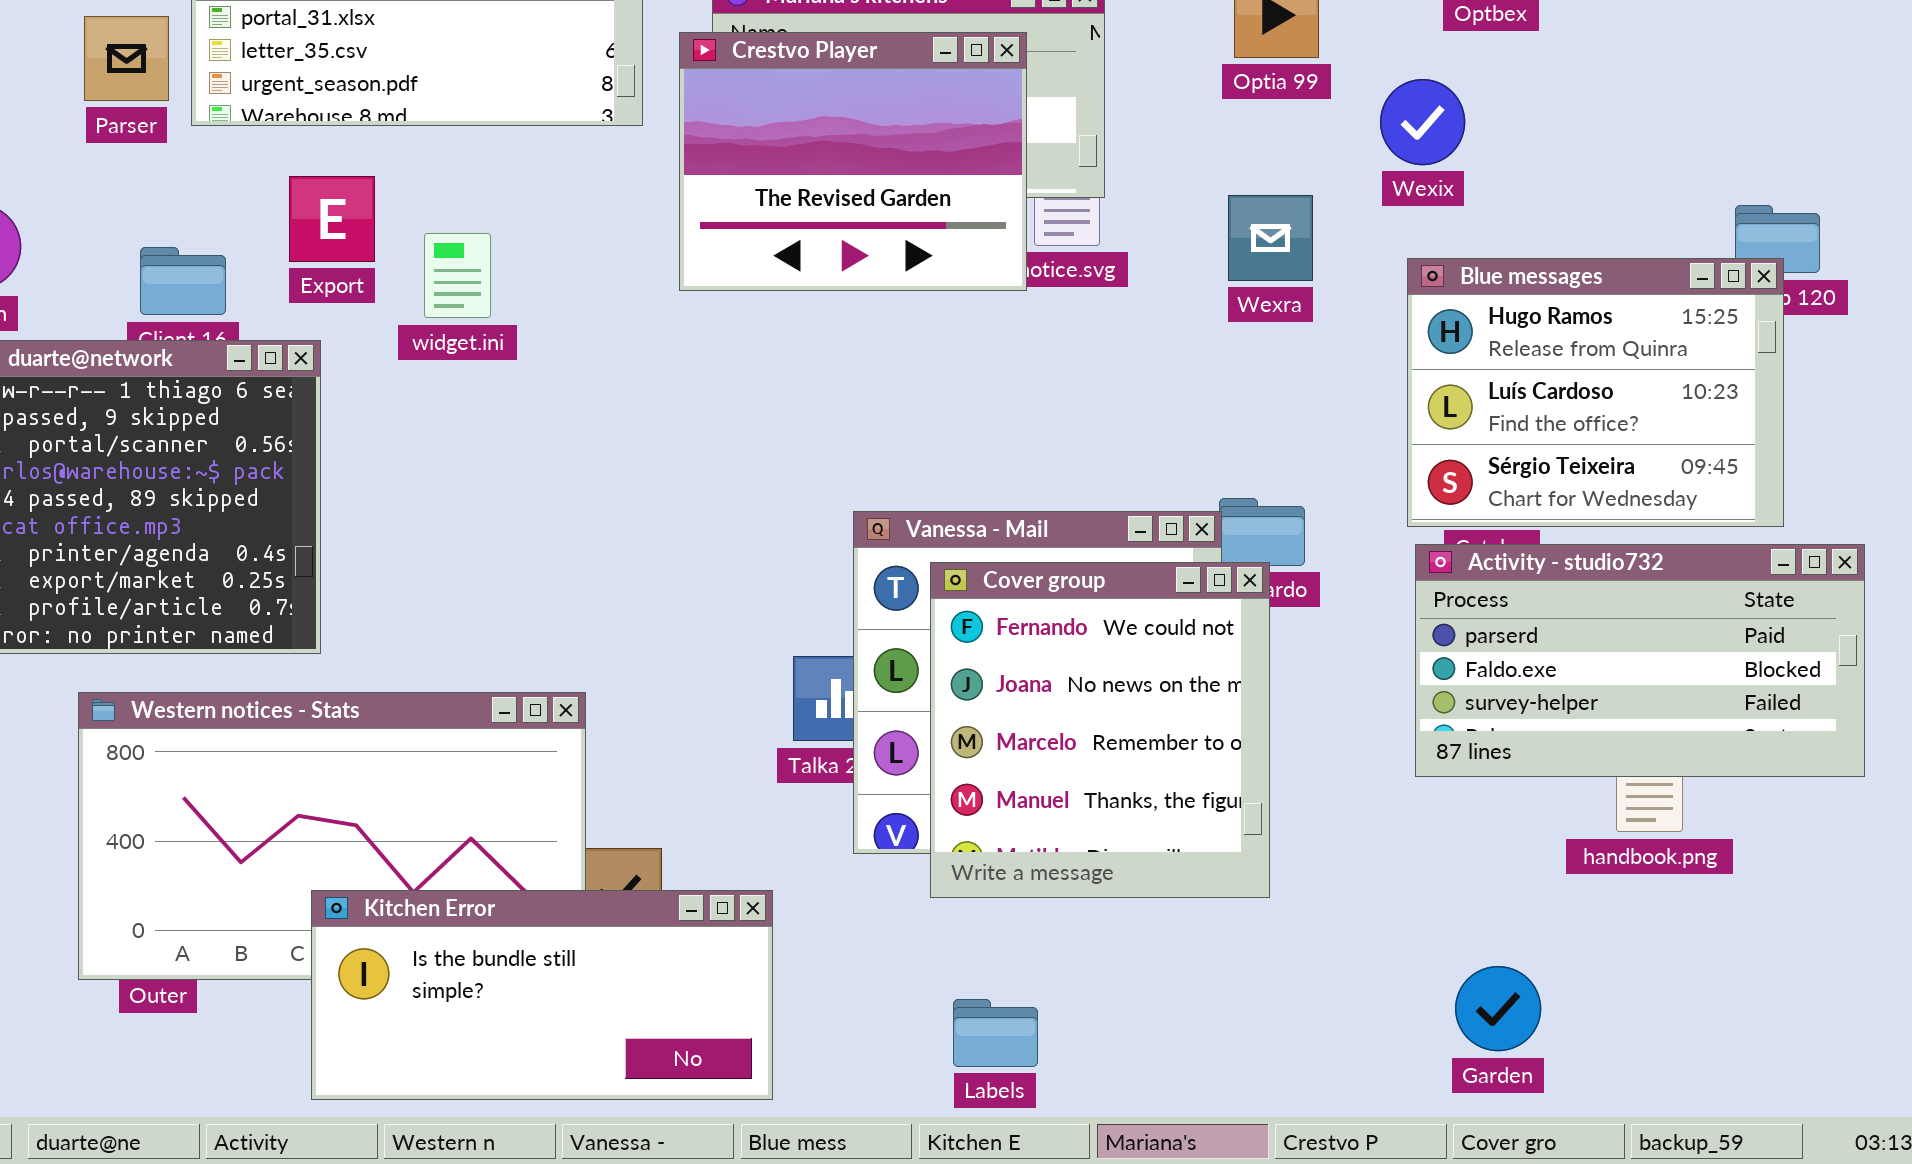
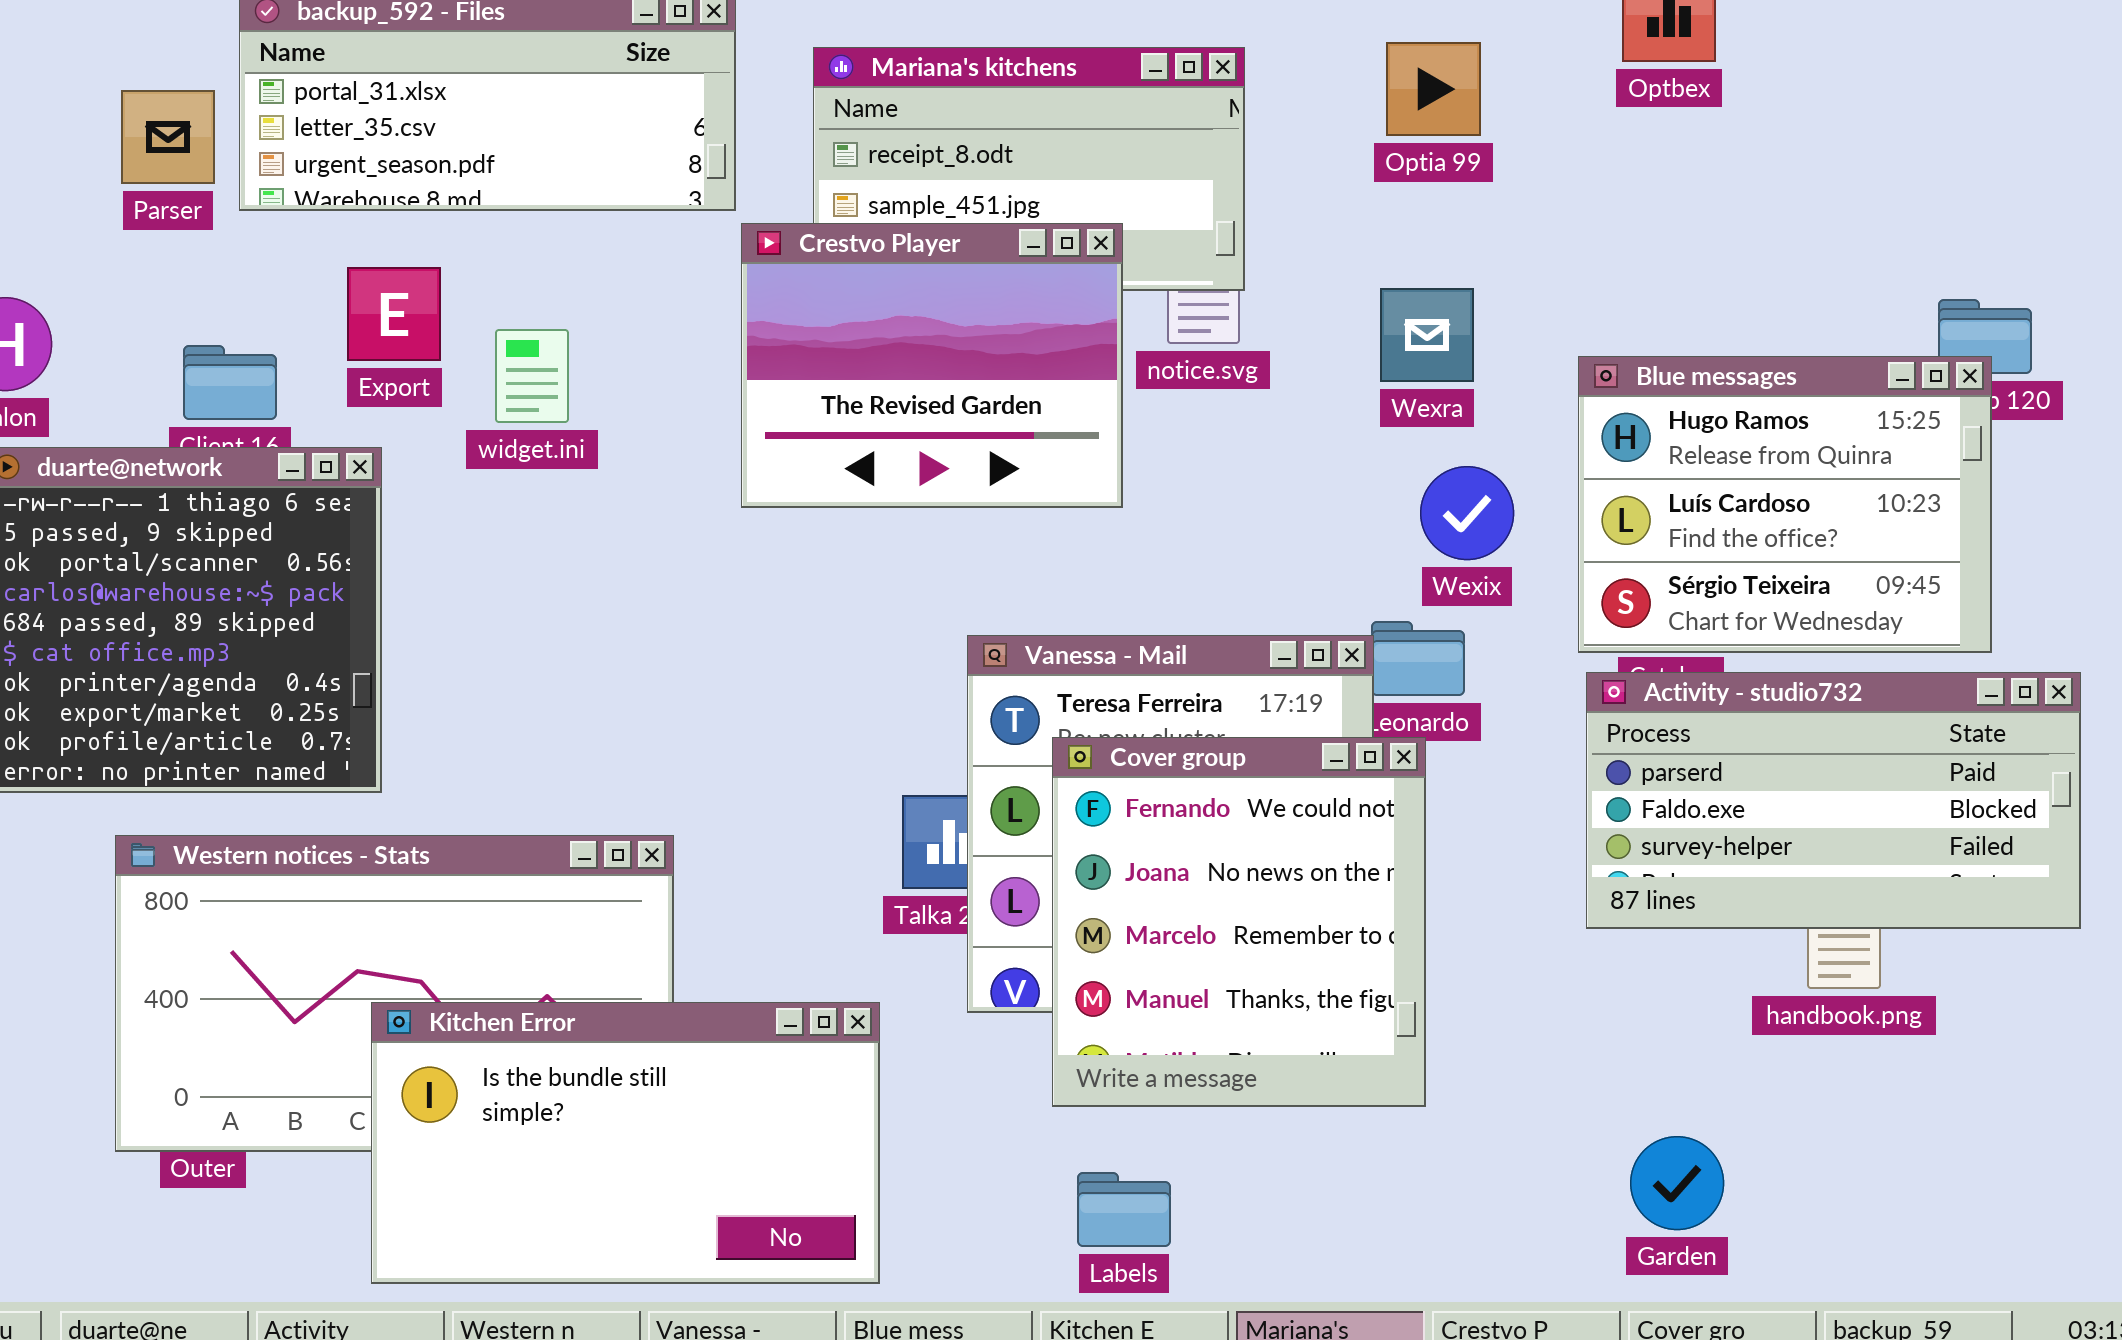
Crestvo Player: [679,32,1027,291] -> [741,223,1123,508], moved
Wexix: [1380,79,1465,165] -> [1420,466,1514,560], moved
Cover group: [930,562,1270,898] -> [1052,737,1426,1107], moved
Kitchen Error: [311,890,773,1100] -> [371,1002,880,1284], resized

